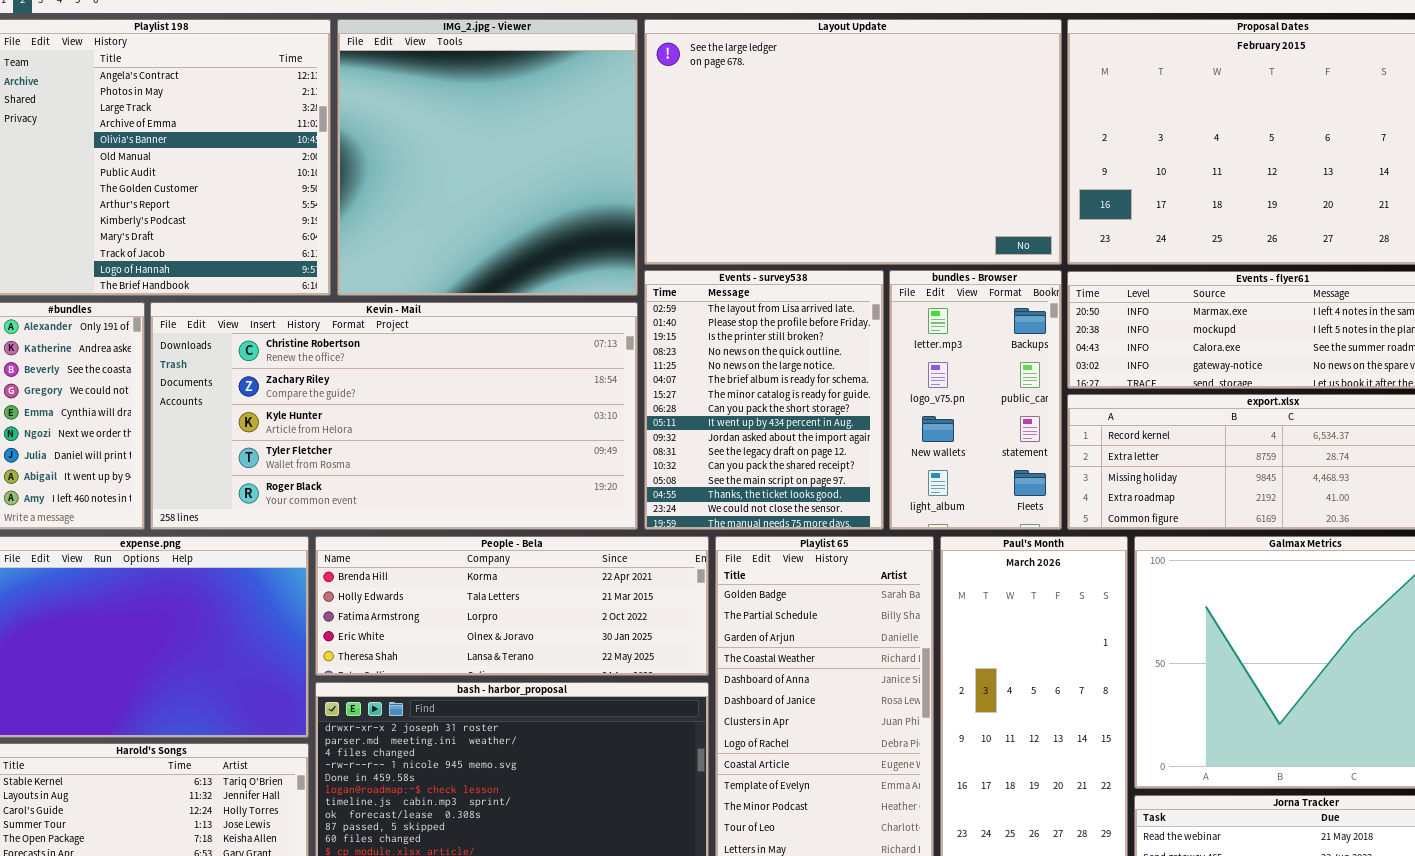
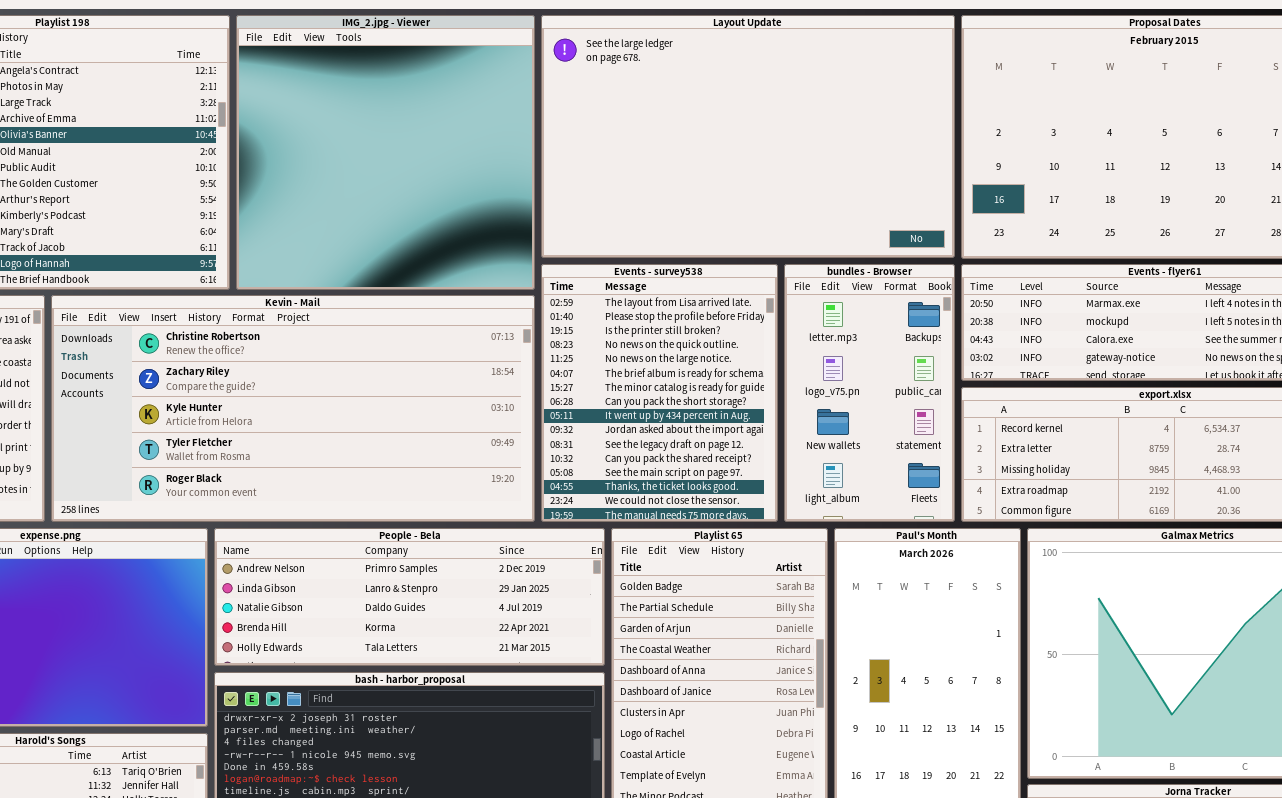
People - Bela: [315,536,709,676] -> [214,528,605,666], scrolled up 3 rows

